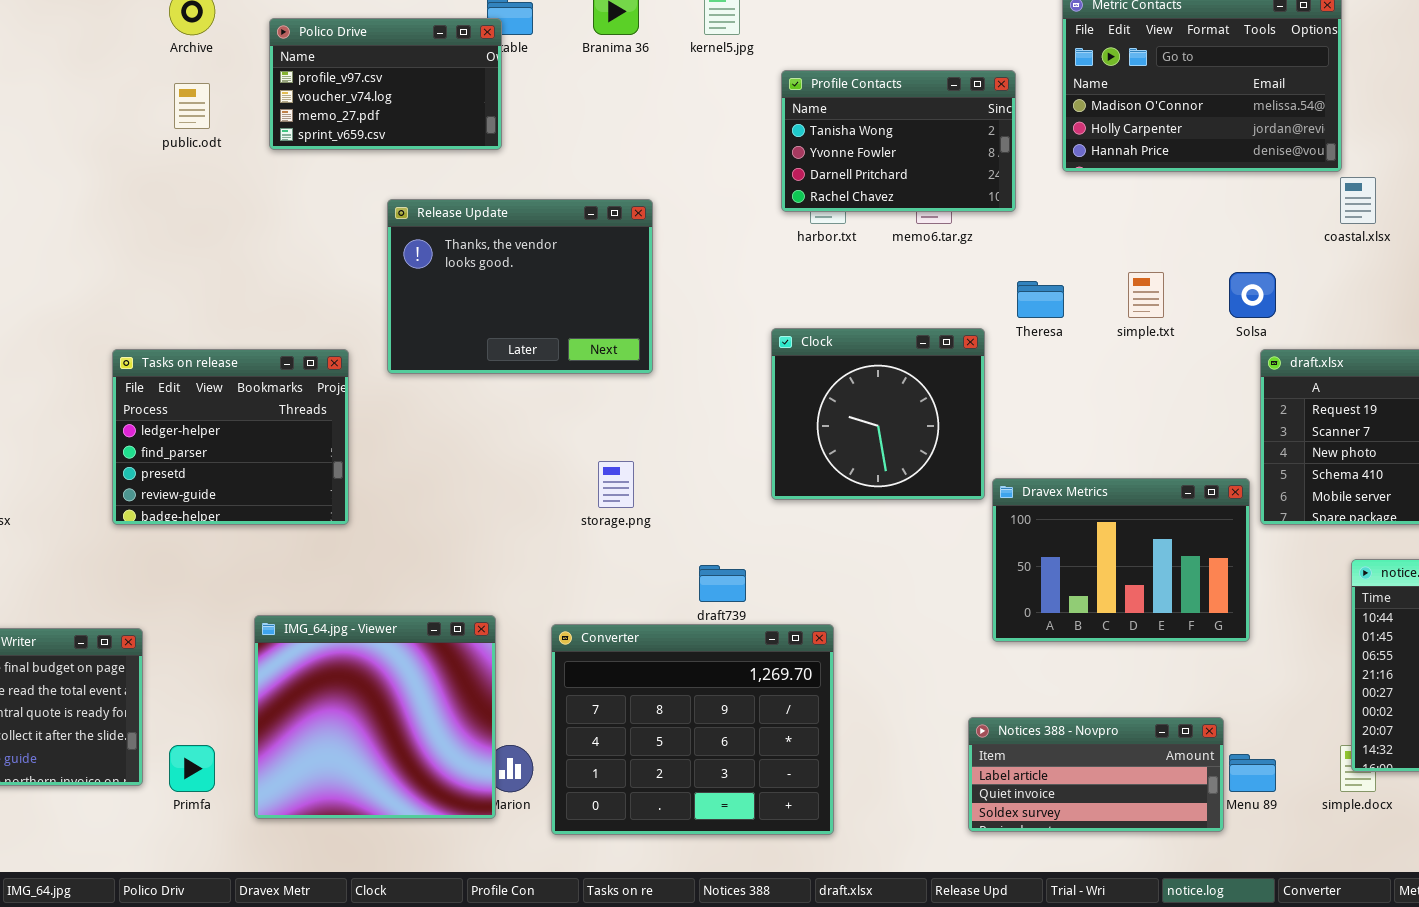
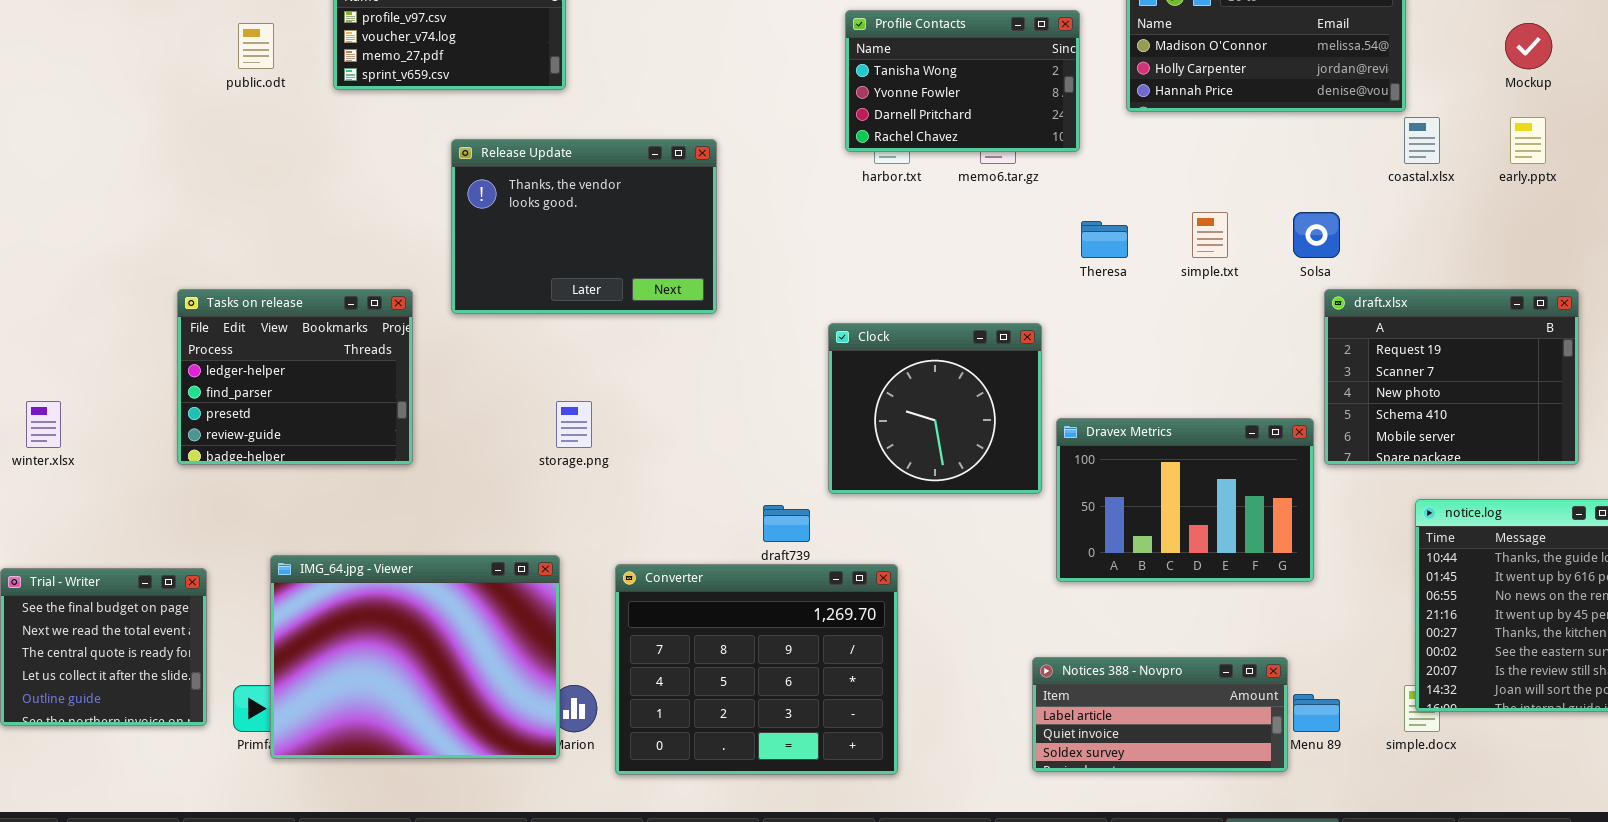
Clock: [771,328,985,500] -> [828,323,1042,494], moved
storage.png: [598,461,634,508] -> [556,401,592,448], moved
IMG_64.jpg - Viewer: [254,615,496,819] -> [270,555,560,759], resized

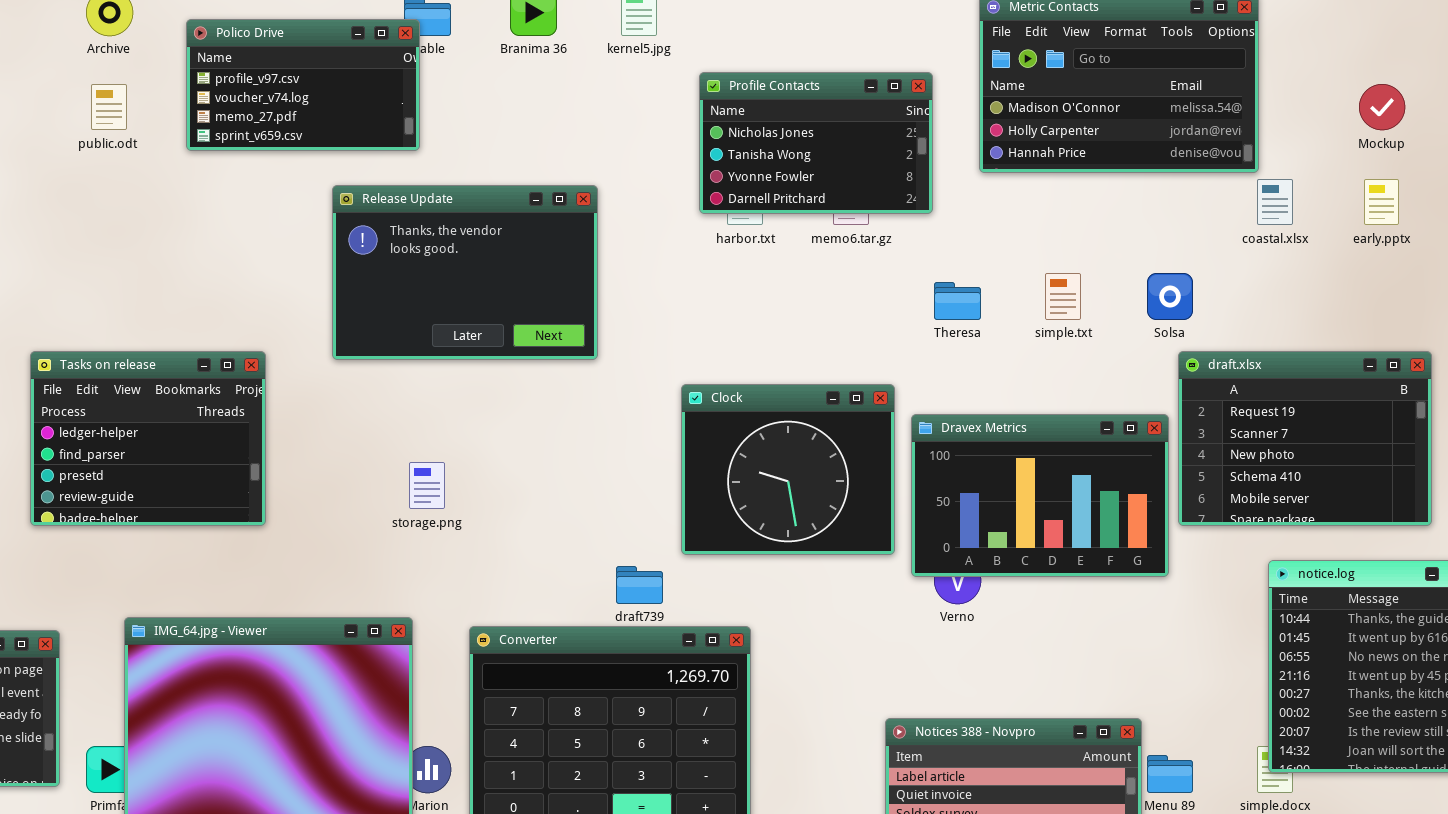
Profile Contacts: [845,10,1080,152] -> [699,72,933,214], scrolled up 1 row
Release Update: [451,139,717,314] -> [332,185,598,360], moved
Dravex Metrics: [1056,418,1314,582] -> [911,414,1169,577], moved

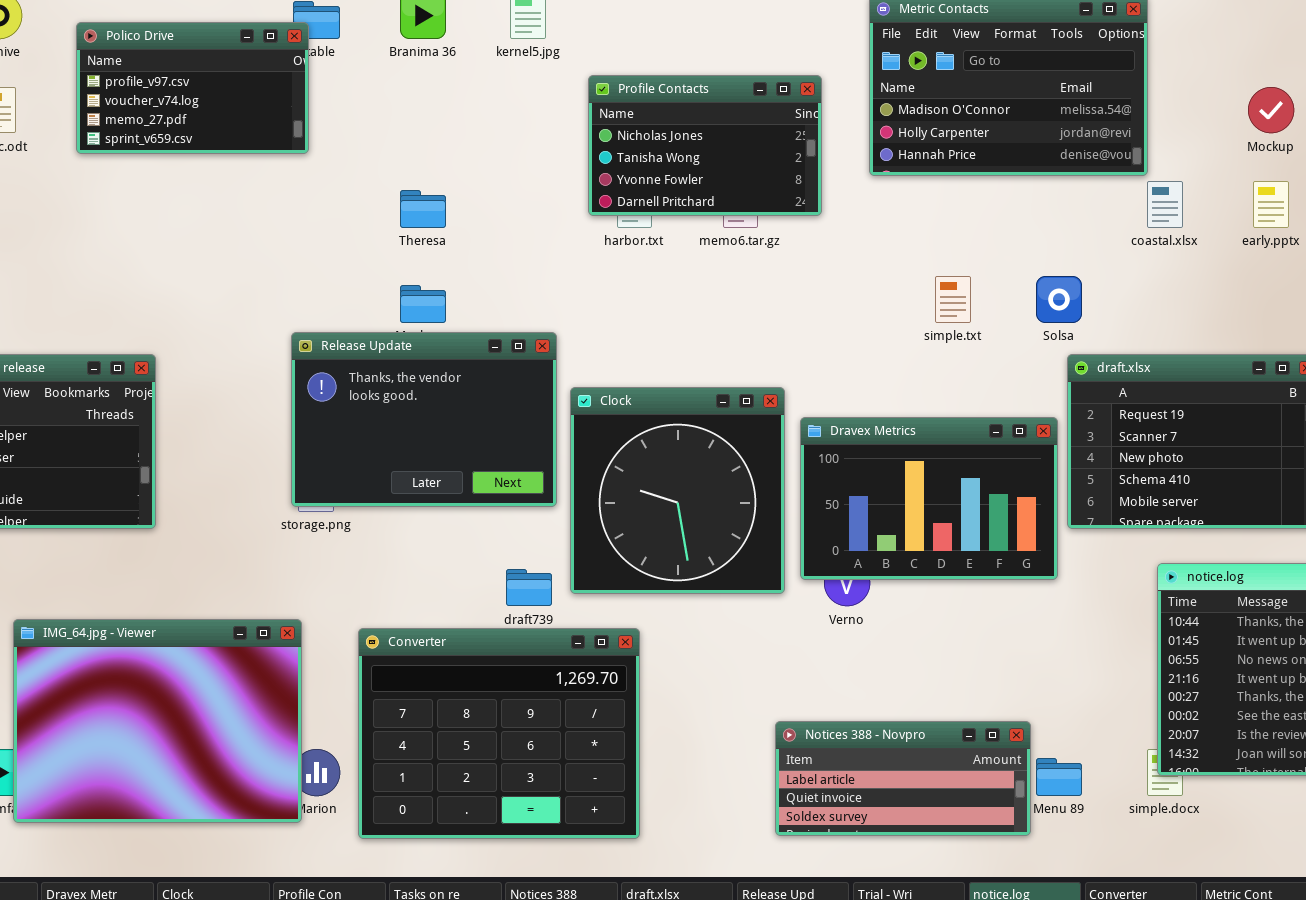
Release Update: [332,185,598,360] -> [291,332,557,507], moved
Theresa: [934,282,981,320] -> [400,190,446,228], moved
Clock: [681,384,895,555] -> [570,387,785,594], resized

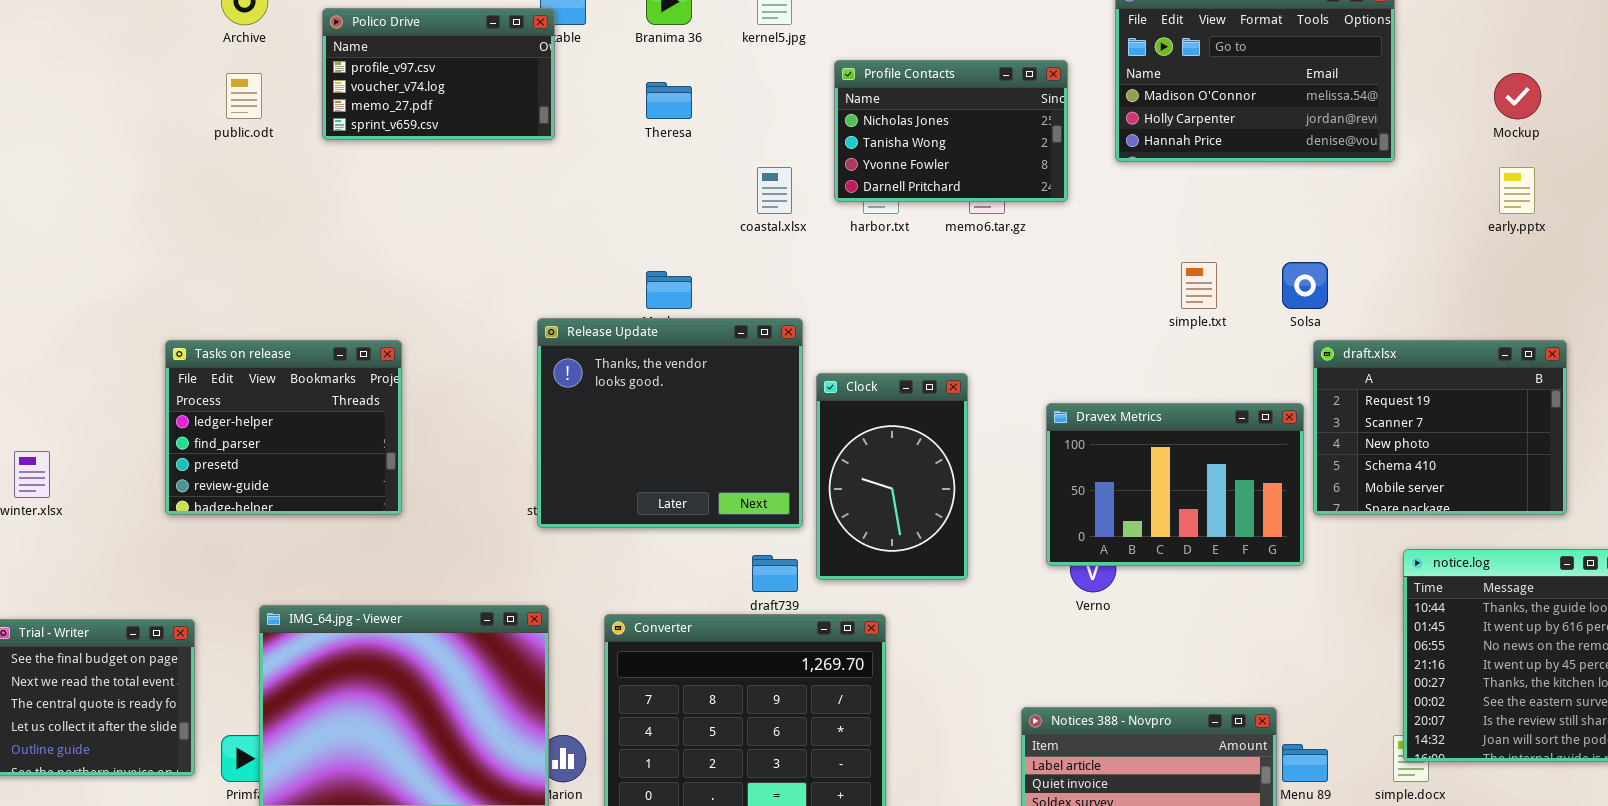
coastal.xlsx: [1147,181,1183,228] -> [757,167,792,214], moved
Theresa: [400,190,446,228] -> [646,82,692,119], moved
Release Update: [291,332,557,507] -> [537,318,803,528], resized
Clock: [570,387,785,594] -> [816,373,968,580], resized

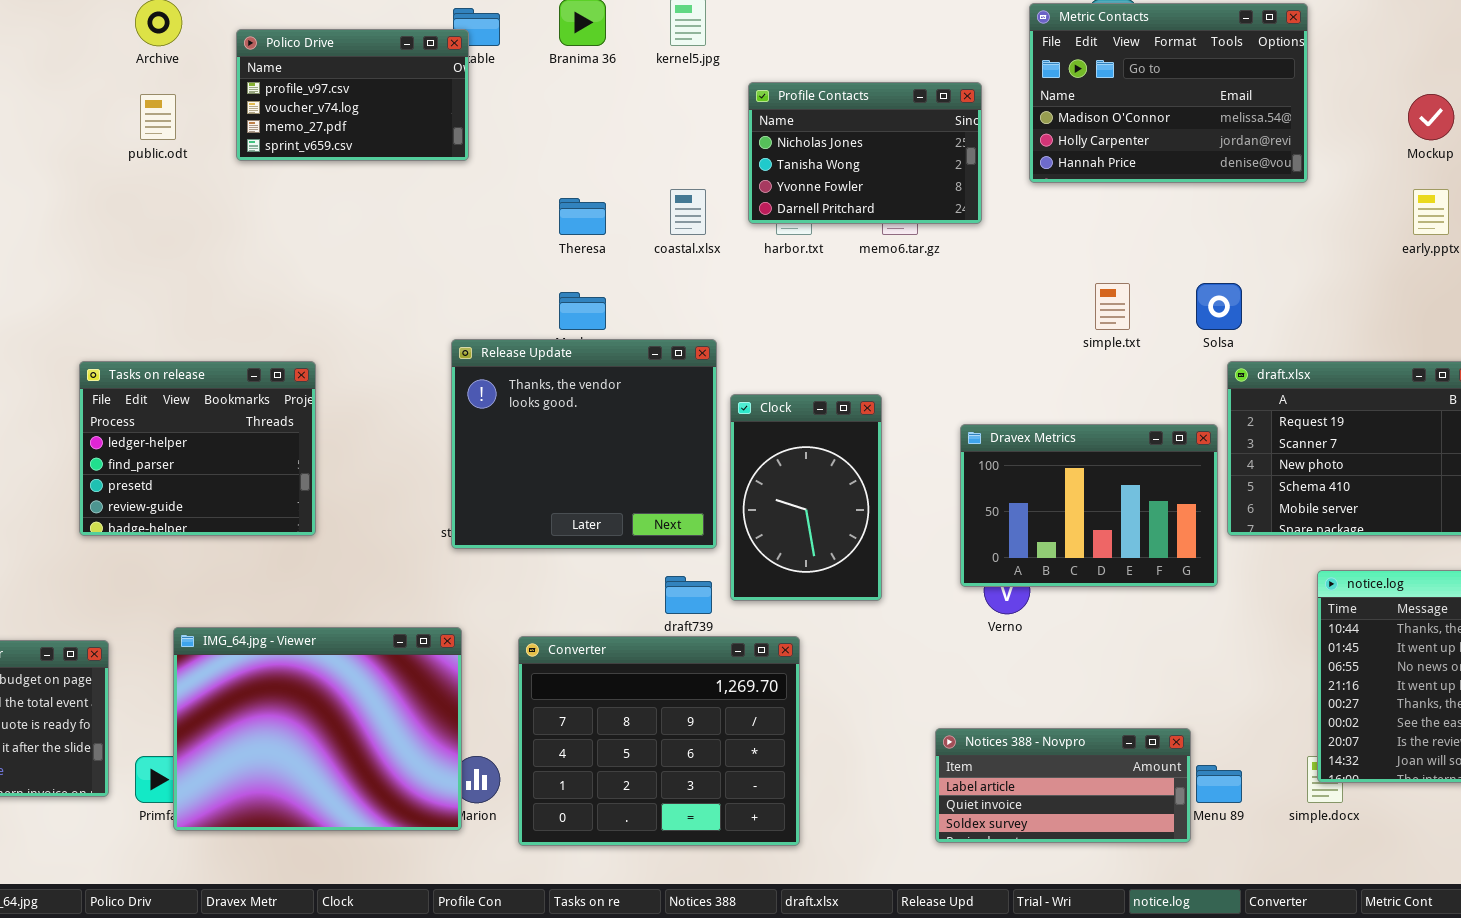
Theresa: [646,82,692,119] -> [559,198,606,235], moved

